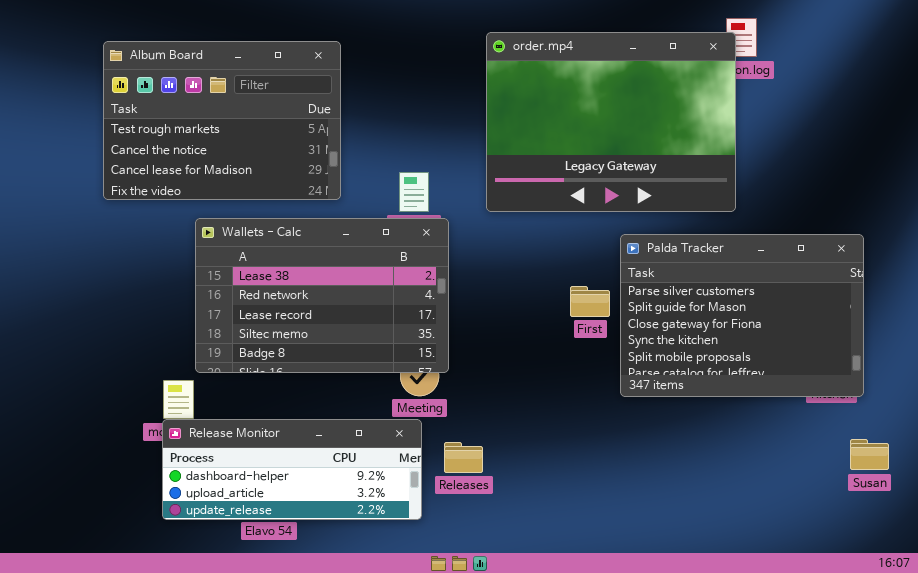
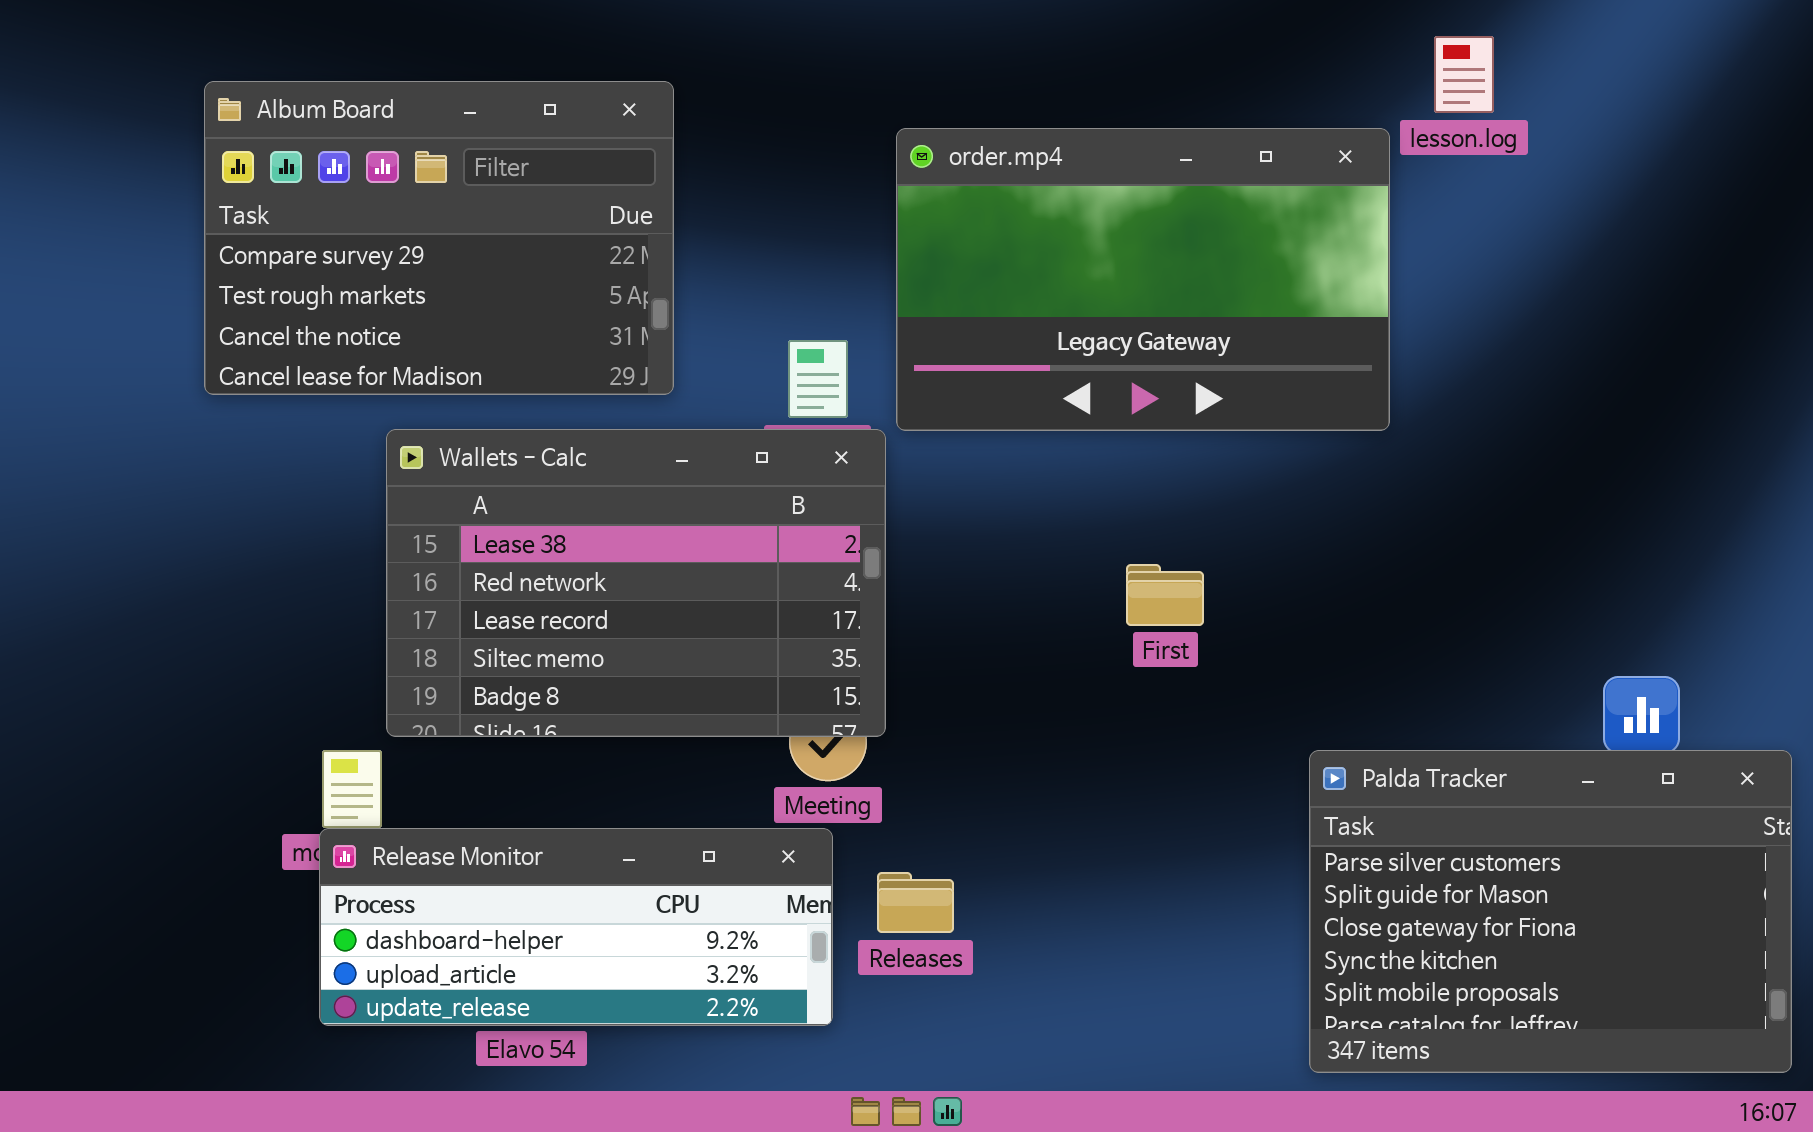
order.mp4: [486,32,736,212] -> [896,128,1390,431], moved, resized
Album Board: [103,41,341,200] -> [204,81,674,395], scrolled up 1 row
Palda Tracker: [620,234,864,397] -> [1309,750,1792,1073], moved

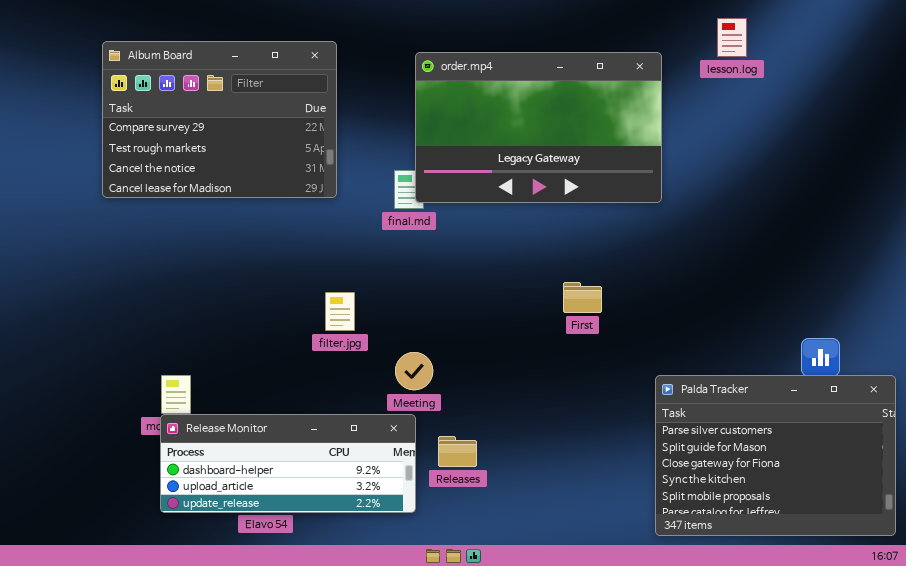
order.mp4: [896,128,1390,431] -> [415,52,662,203], moved
Wallets - Calc: [386,429,886,737] -> none, closed

